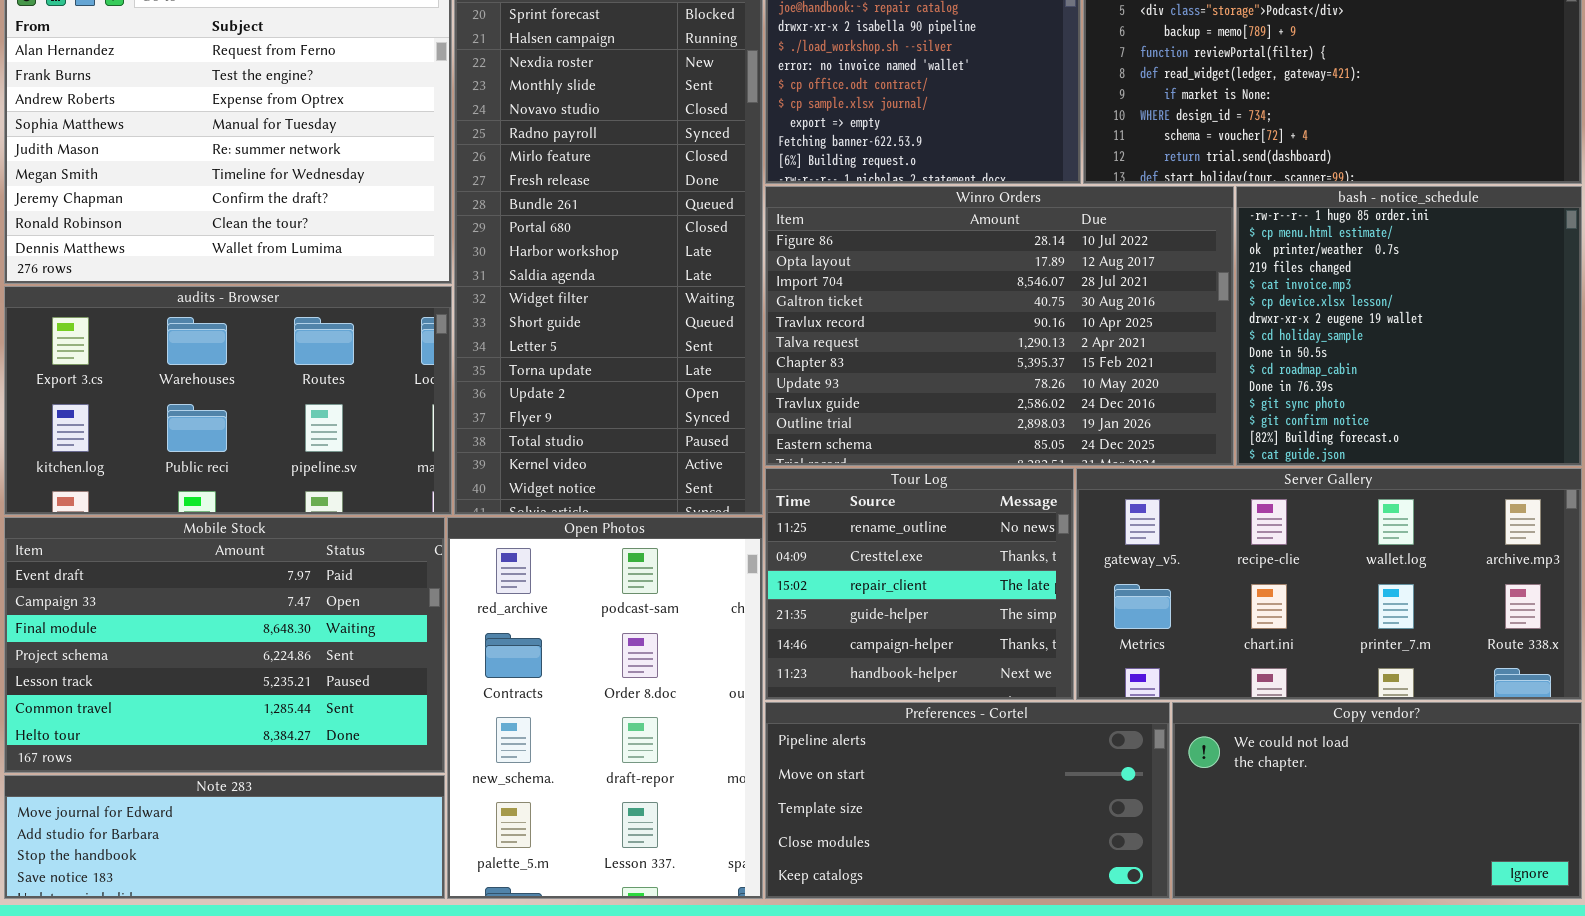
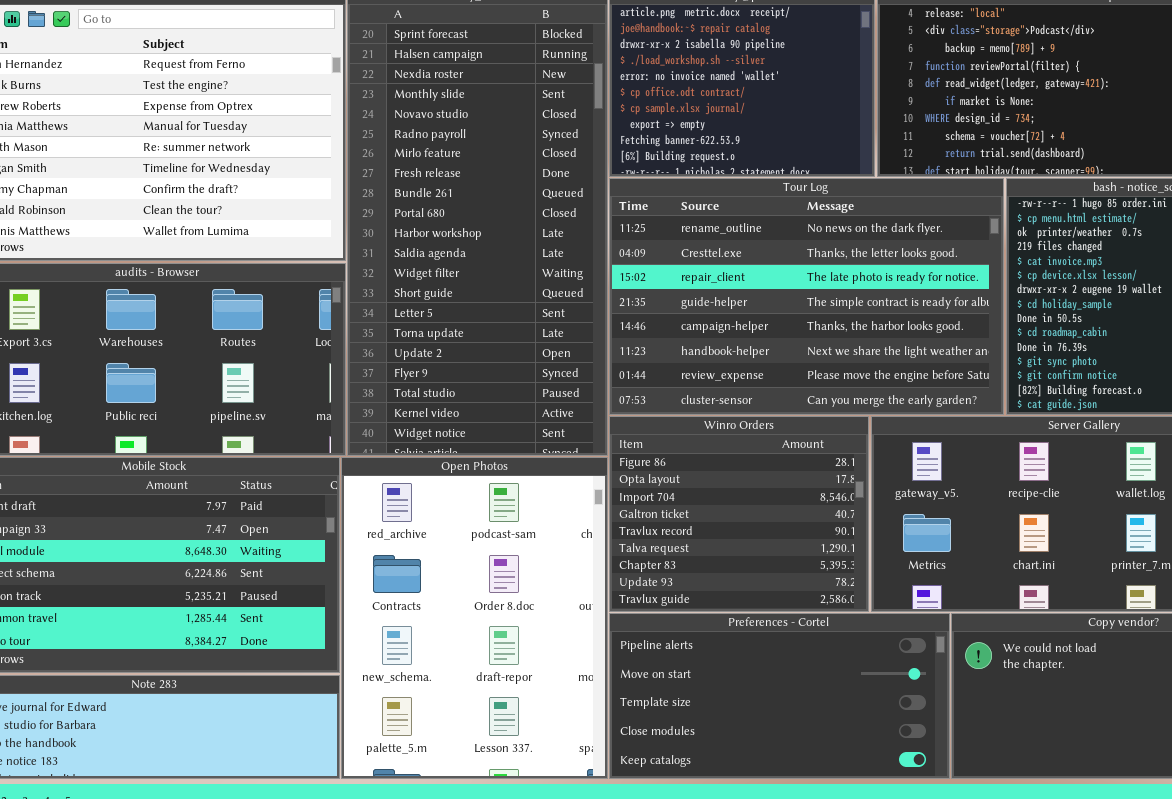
Winro Orders: [765,186,1234,466] -> [609,416,869,612], moved, resized
Tour Log: [765,468,1074,700] -> [609,178,1004,415], moved, resized

